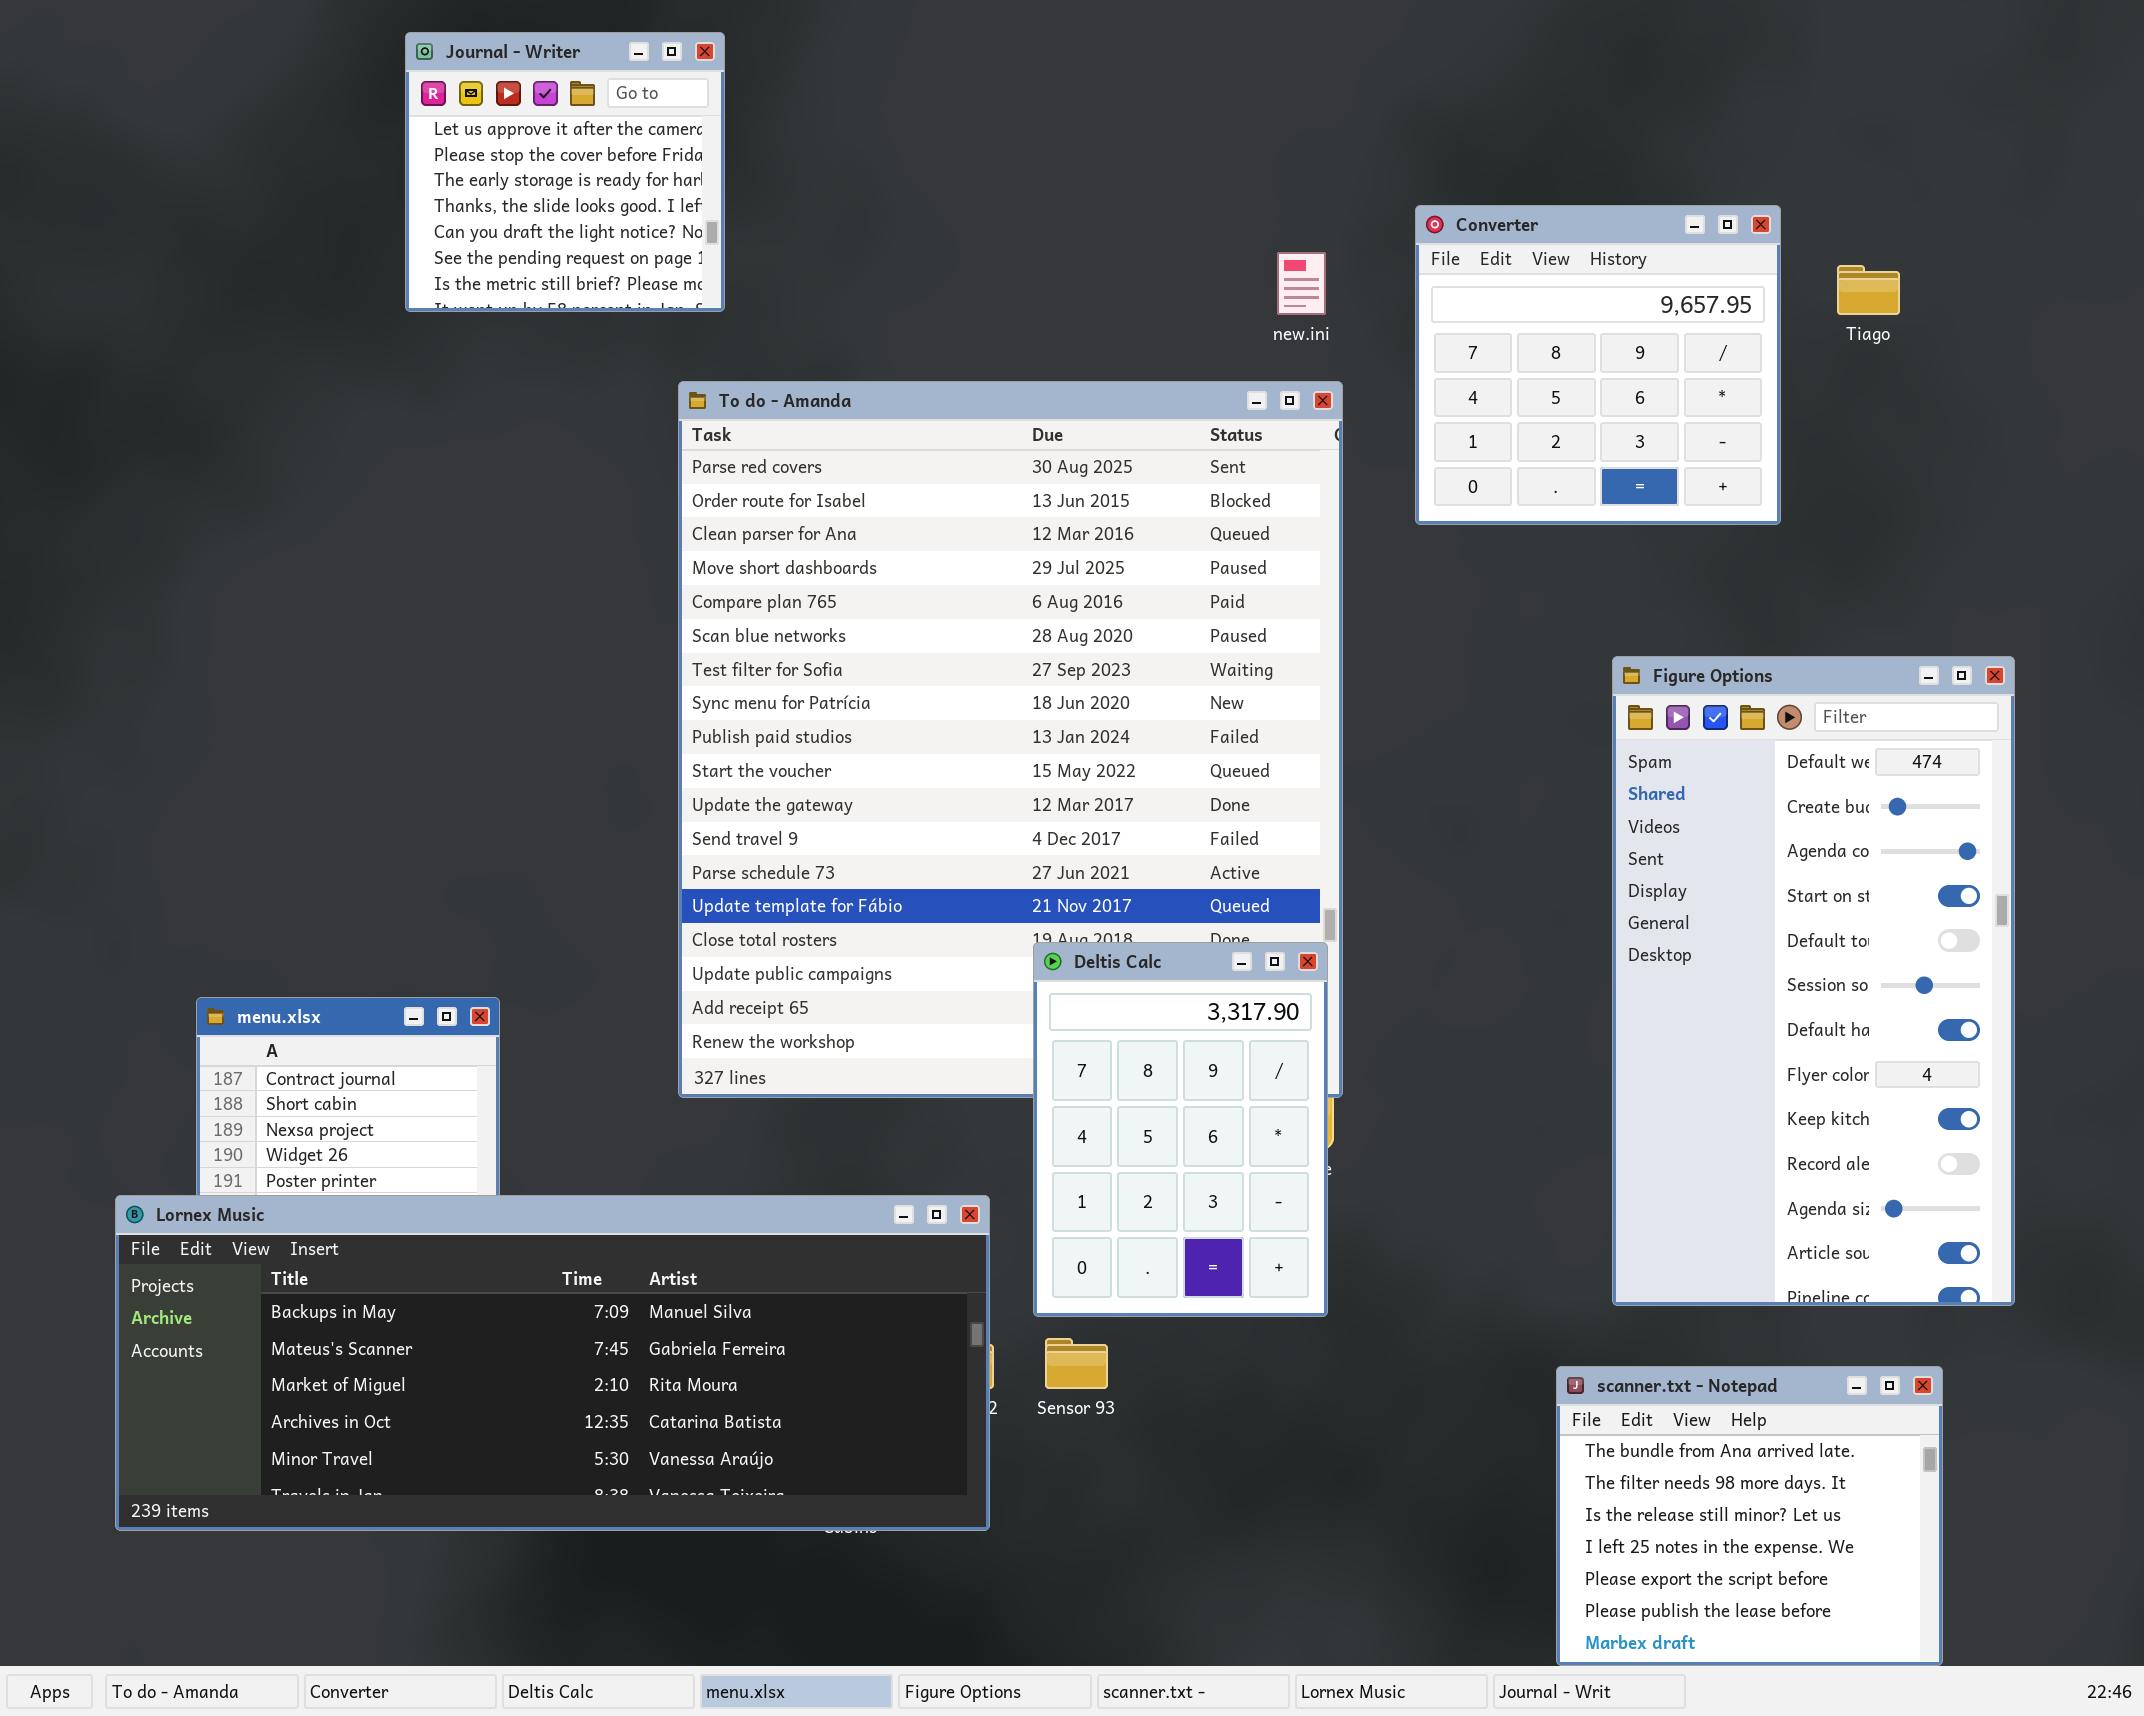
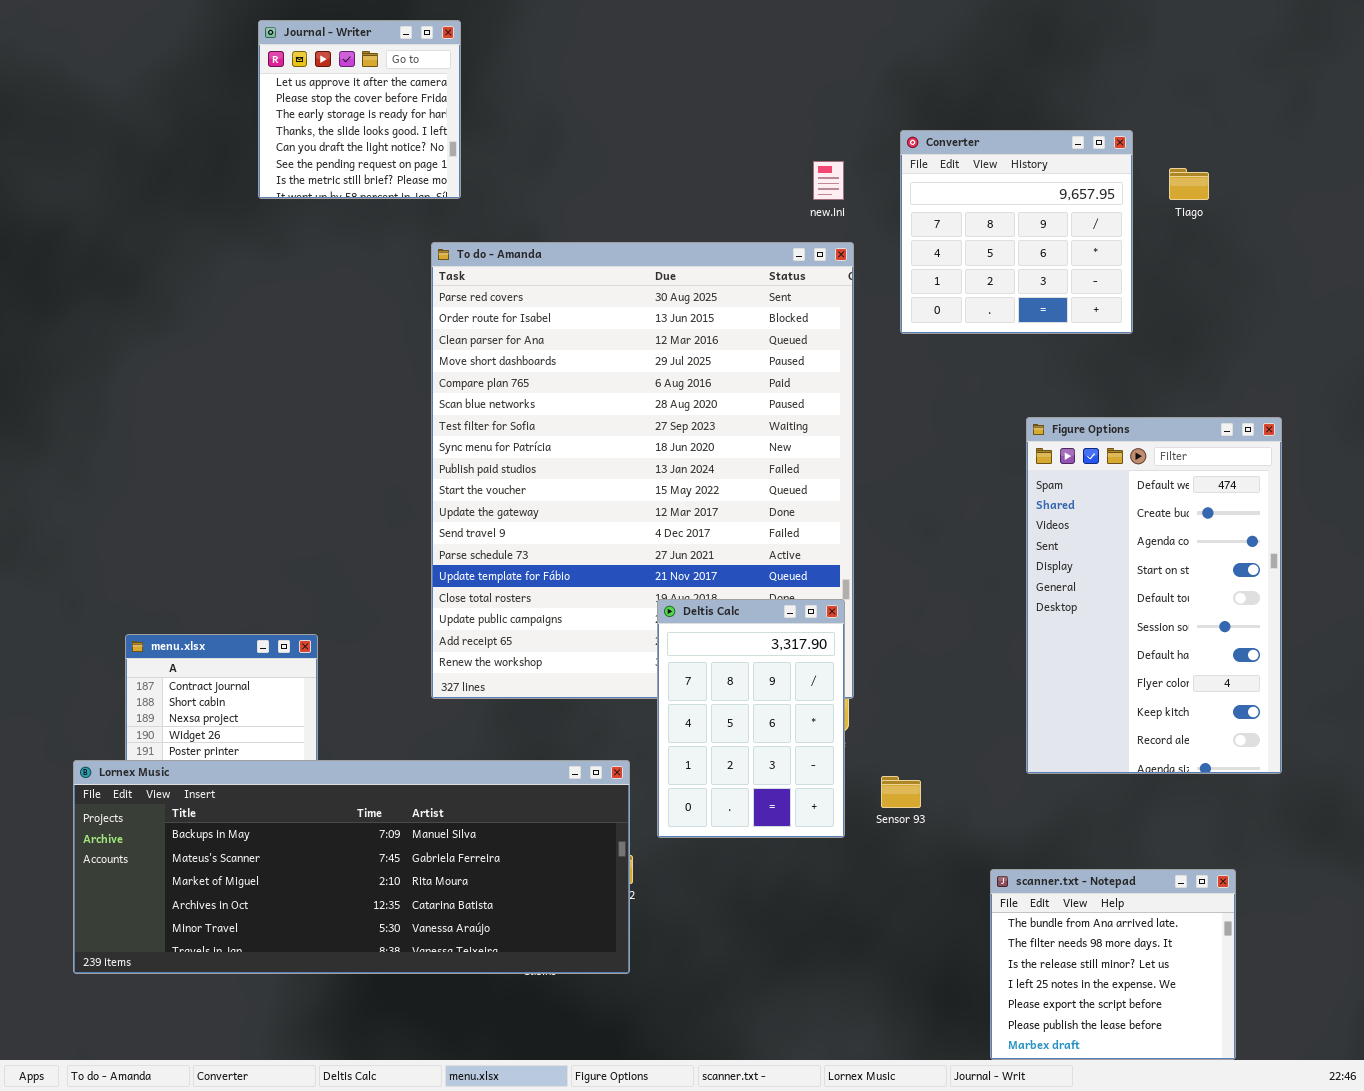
Figure Options: [1612,656,2015,1306] -> [1026,417,1282,774], resized
Sensor 93: [1045,1338,1108,1389] -> [881,776,921,808], moved

